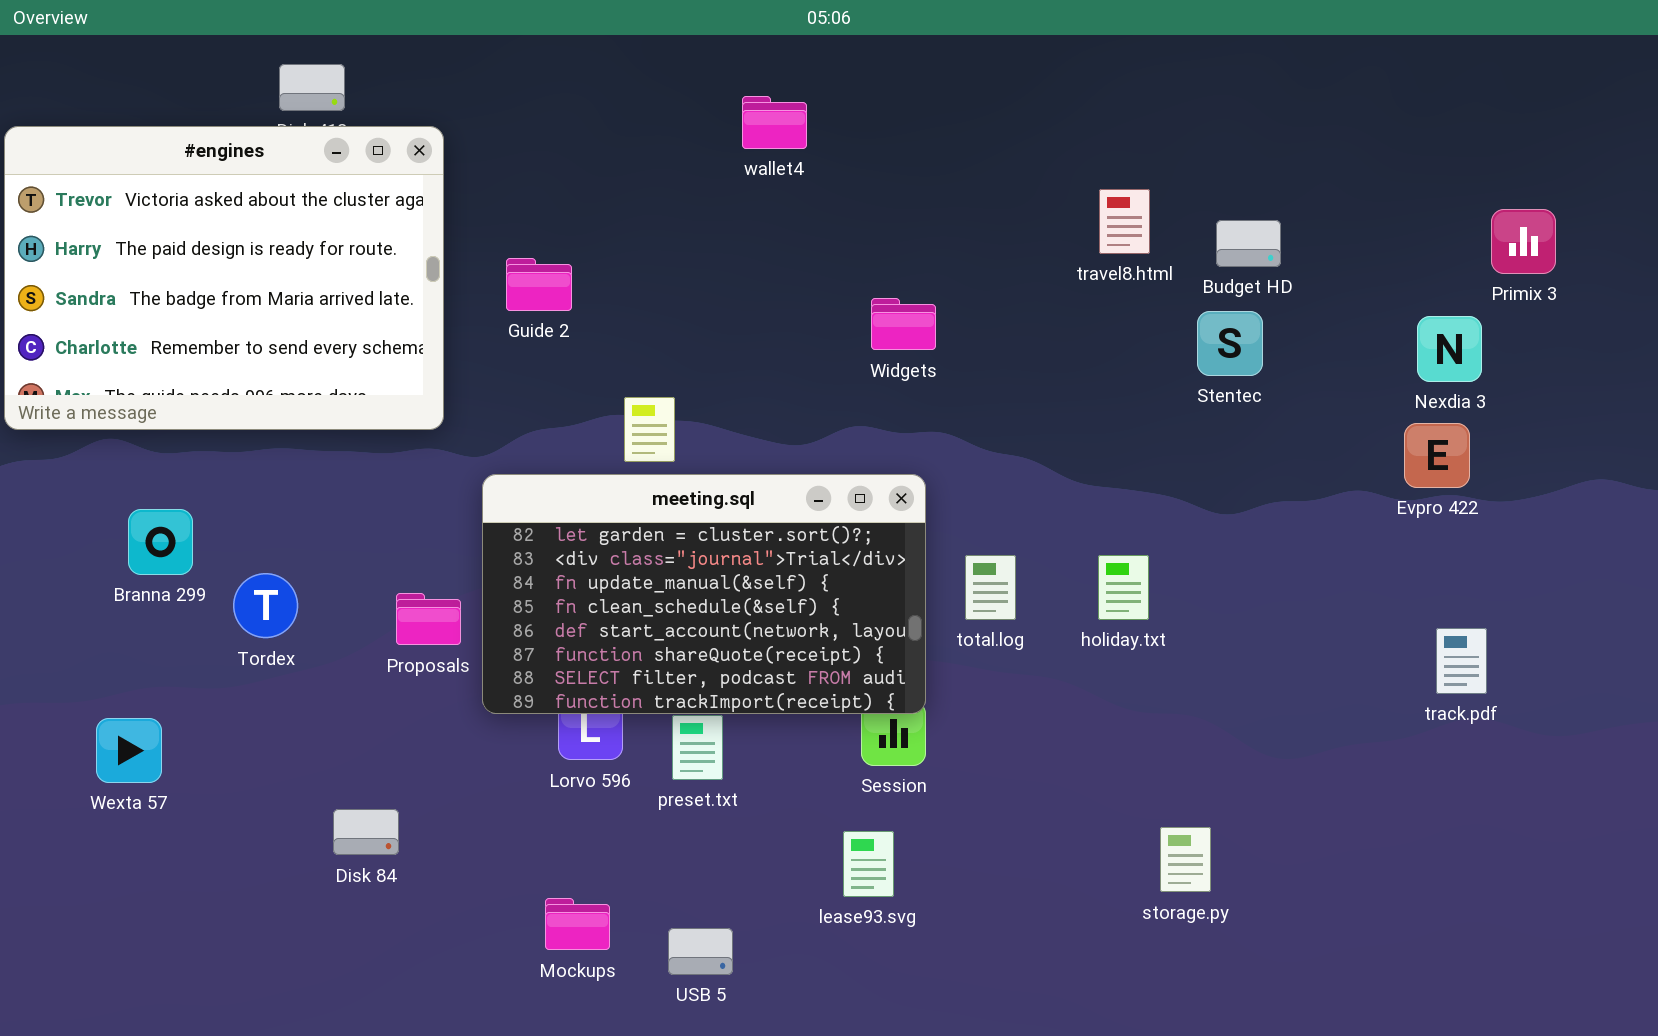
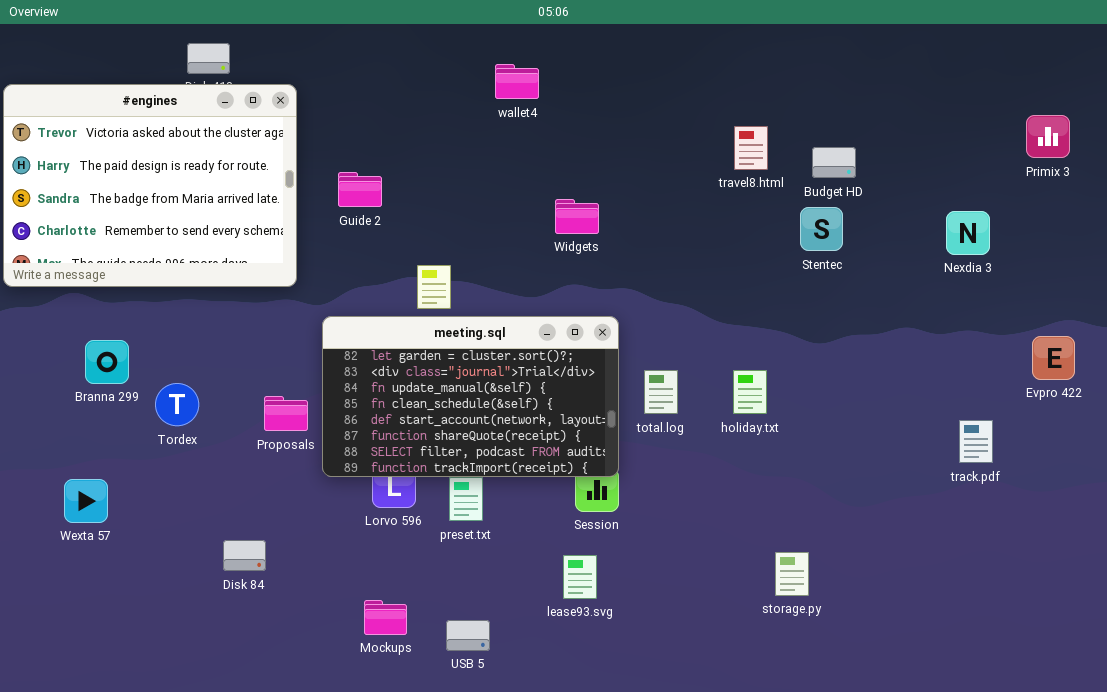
Primix 3: [1491,209,1556,274] -> [1026,115,1070,158], moved
Widgets: [871,298,936,350] -> [555,199,599,234], moved
Evpro 422: [1404,423,1470,488] -> [1032,336,1075,380], moved

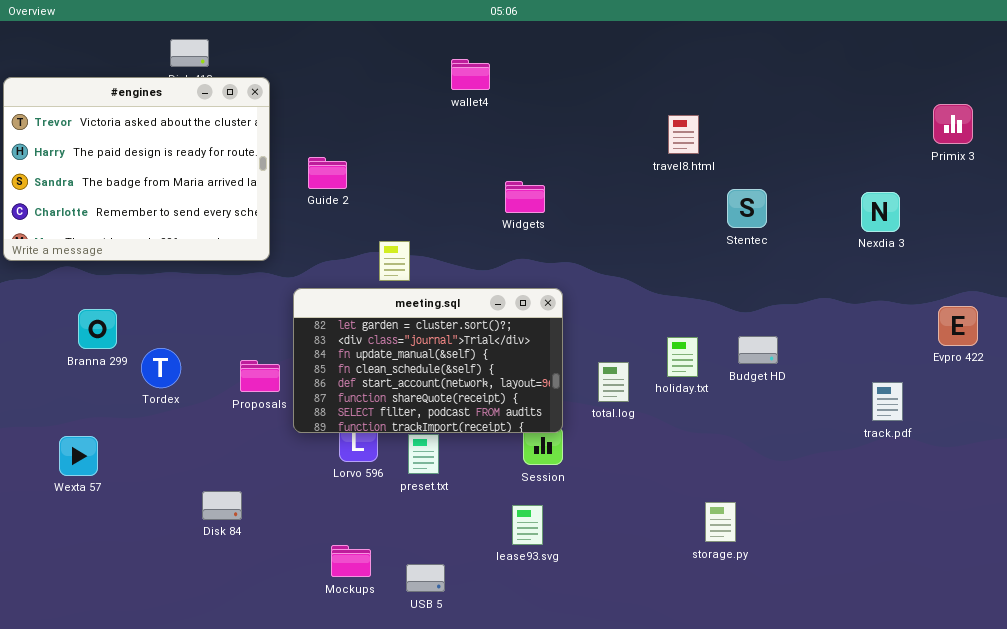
Budget HD: [812,147,856,178] -> [738,336,778,364], moved
total.log: [644,370,678,414] -> [598,362,629,402], moved

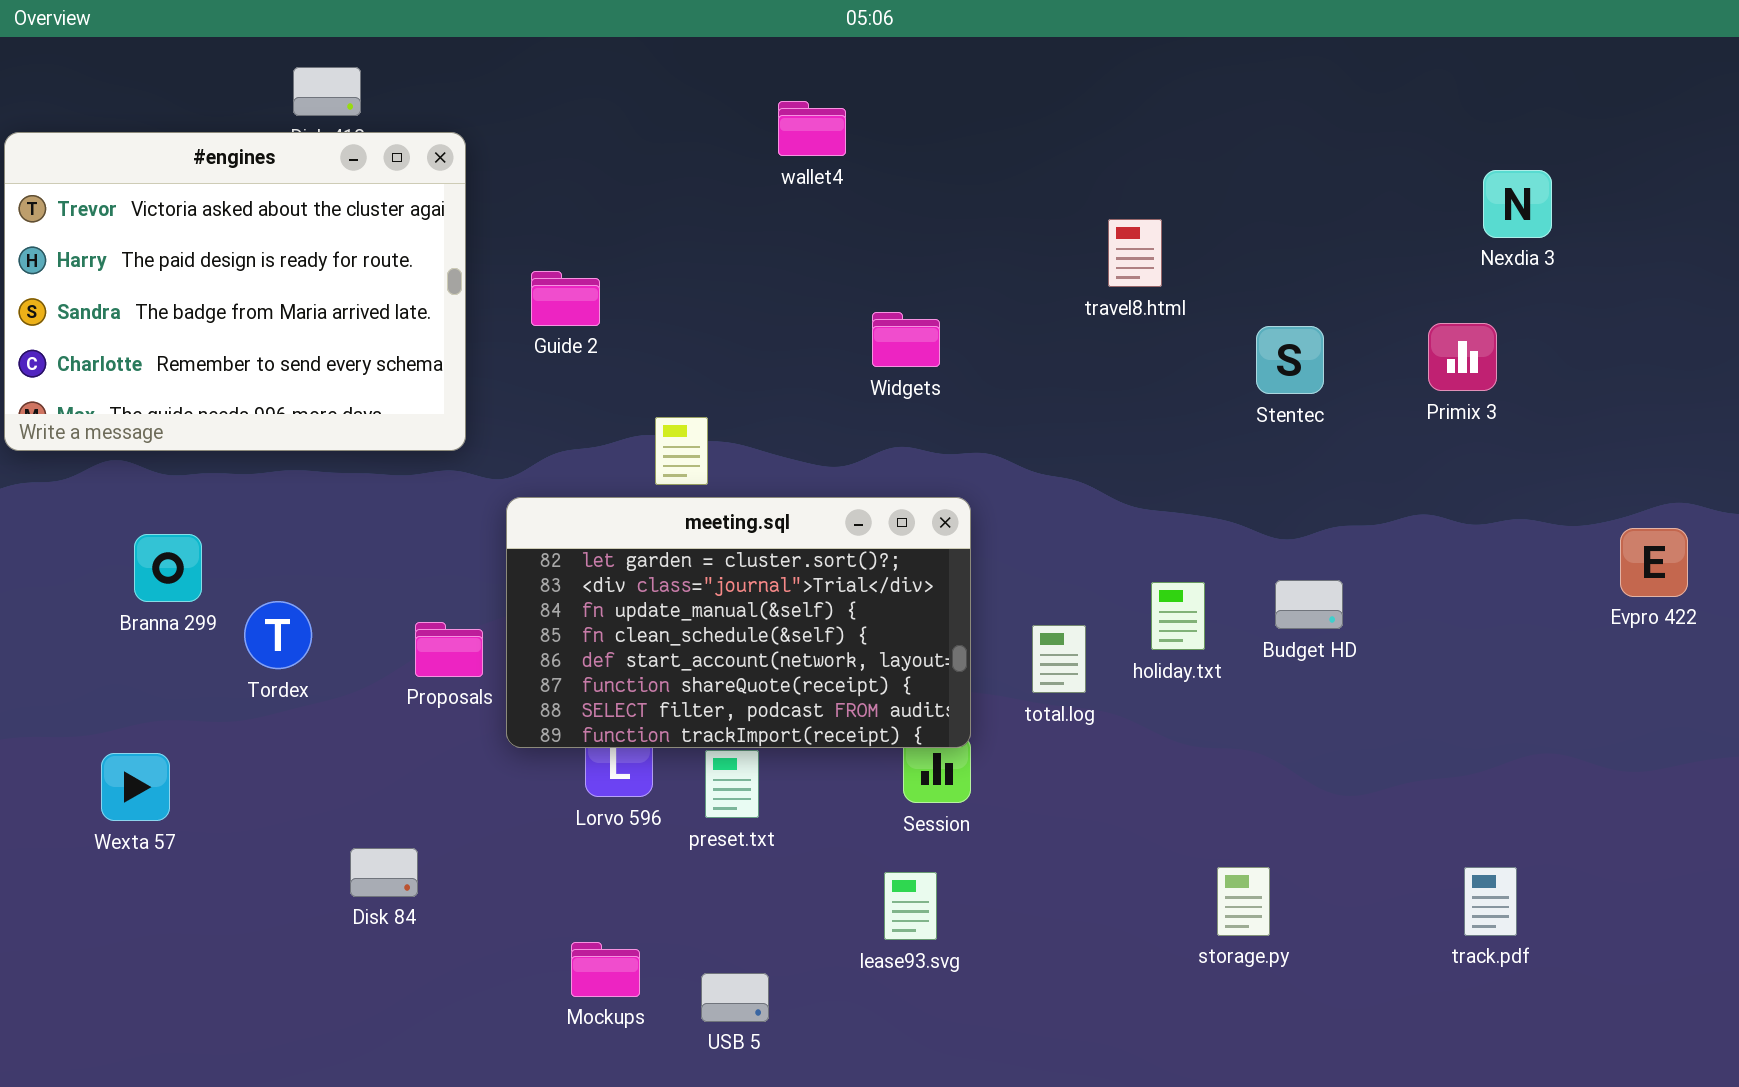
Primix 3: [933,104,973,144] -> [1428,323,1497,391], moved
travel8.html: [668,115,699,154] -> [1108,219,1162,287], moved
Nexdia 3: [861,192,900,232] -> [1483,170,1552,238], moved
track.pdf: [872,382,903,421] -> [1464,867,1517,936], moved

